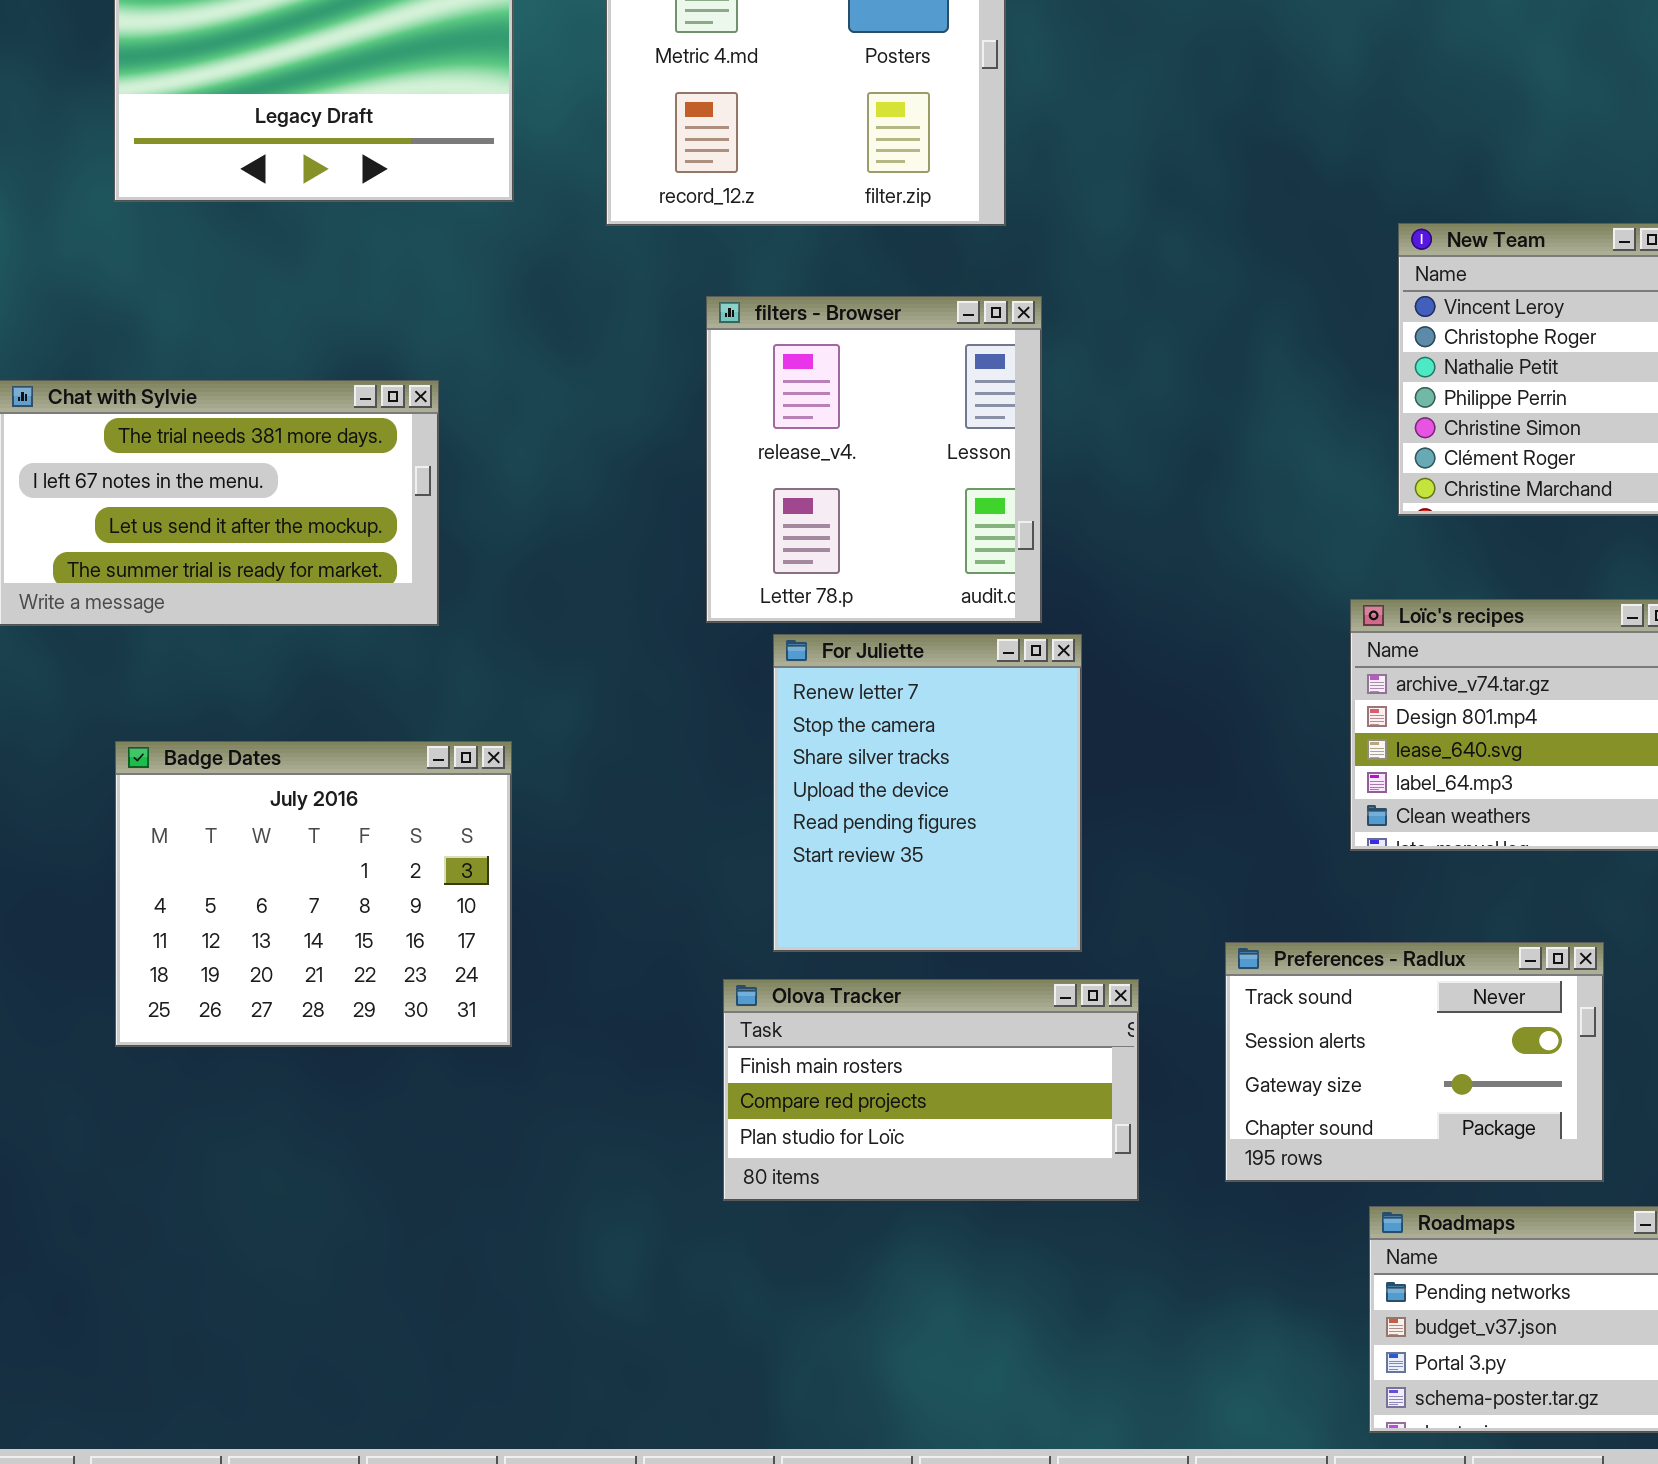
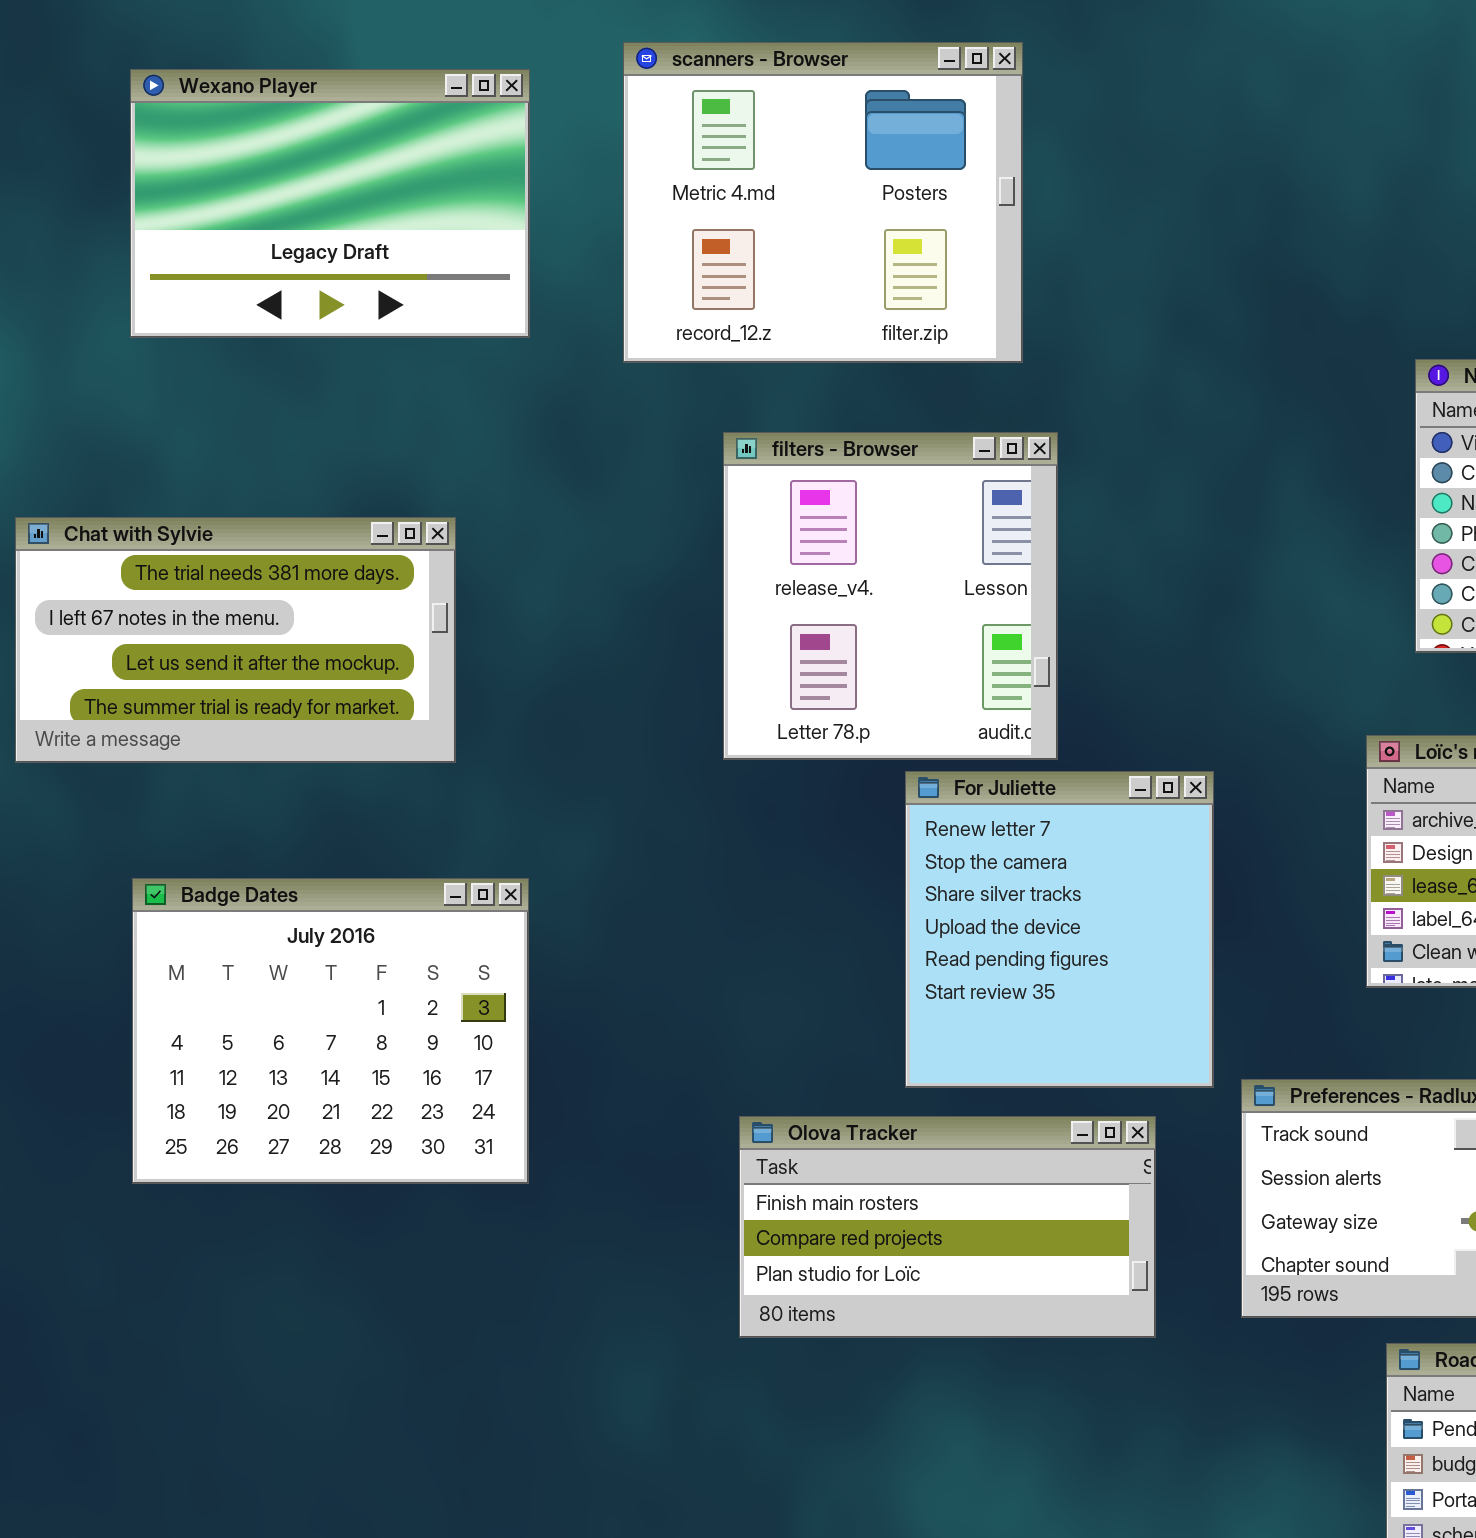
For Juliette: [773,634,1082,952] -> [905,771,1214,1088], moved

